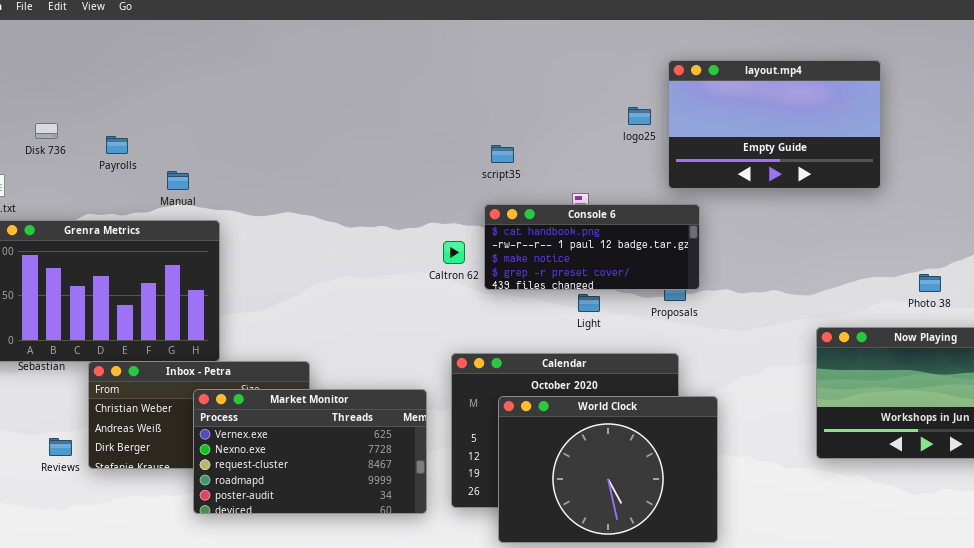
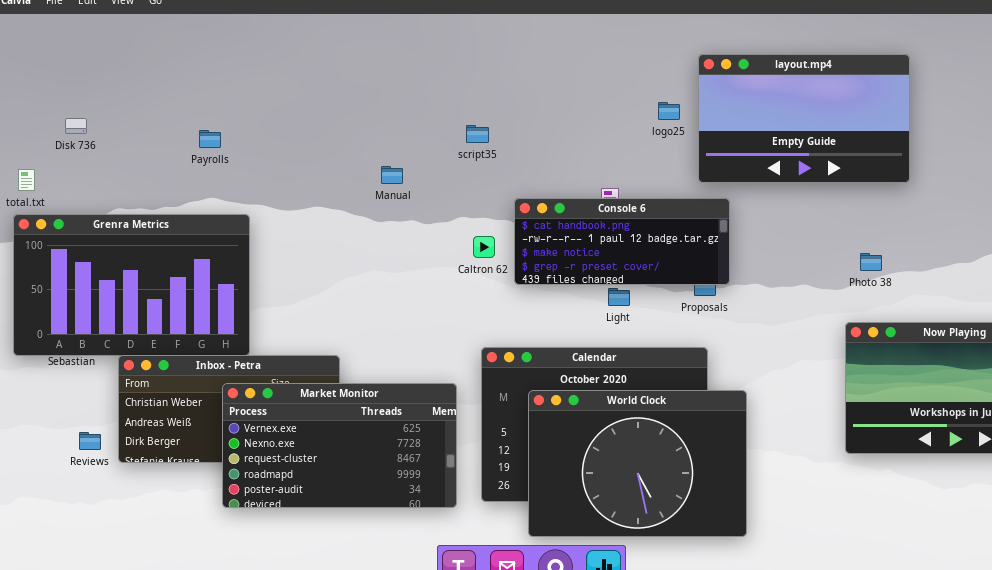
Payrolls: [106,136,128,154] -> [199,130,221,148], moved
script35: [491,145,514,163] -> [466,125,489,143], moved
Manual: [167,171,189,190] -> [381,166,403,184], moved
Photo 38: [919,274,941,292] -> [860,253,882,271], moved

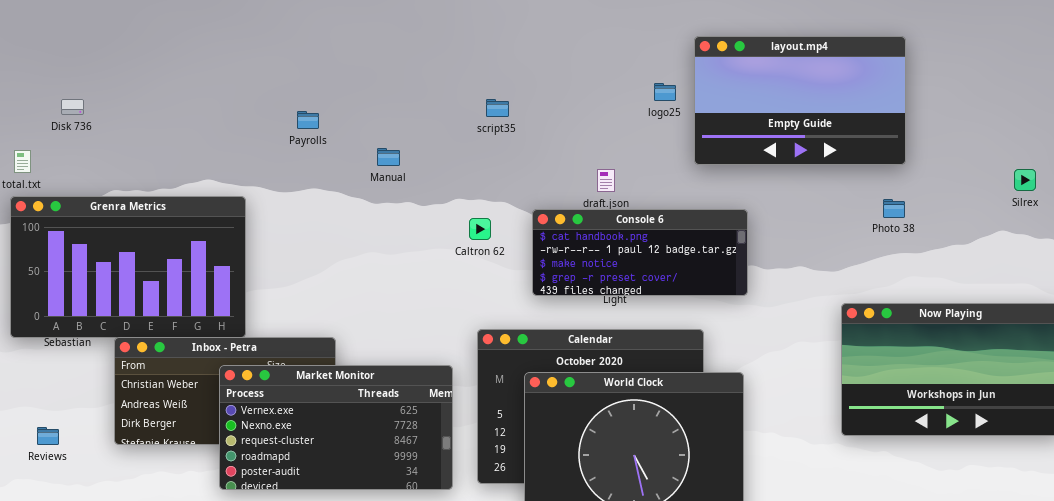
script35: [466,125,489,143] -> [486,99,509,117], moved
Payrolls: [199,130,221,148] -> [297,111,319,129], moved
Console 6: [514,198,730,285] -> [532,209,748,296], moved
Photo 38: [860,253,882,271] -> [883,199,905,218], moved
Reviews: [79,432,101,450] -> [37,427,59,445], moved

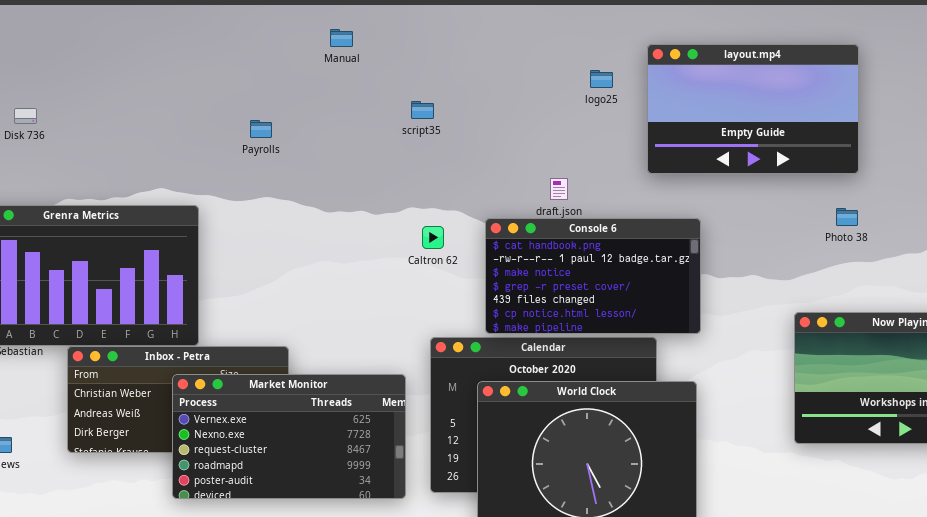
logo25: [654,83,676,101] -> [590,70,613,88], moved
script35: [486,99,509,117] -> [411,101,434,119], moved
Manual: [377,148,400,166] -> [330,29,353,47], moved
Console 6: [532,209,748,296] -> [485,218,701,334], resized

